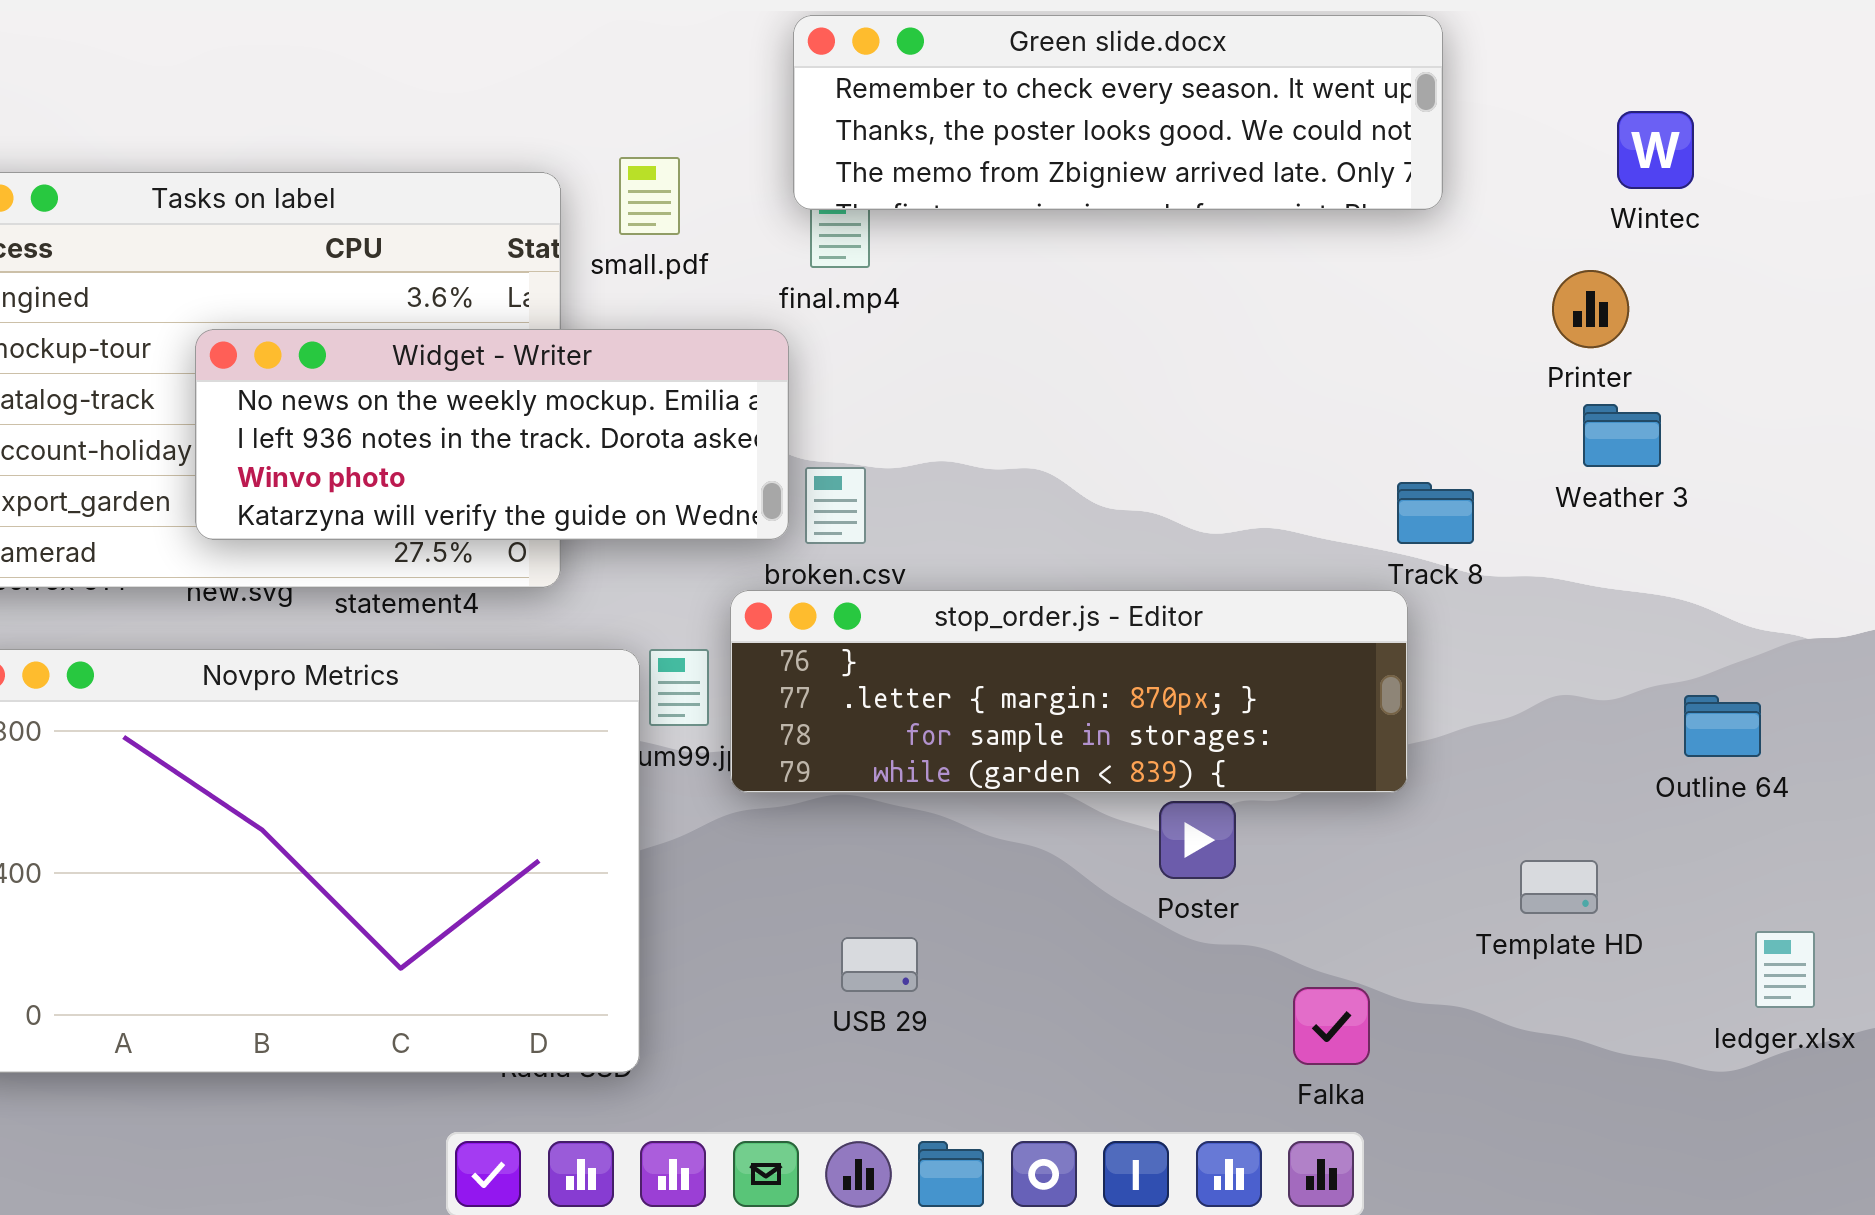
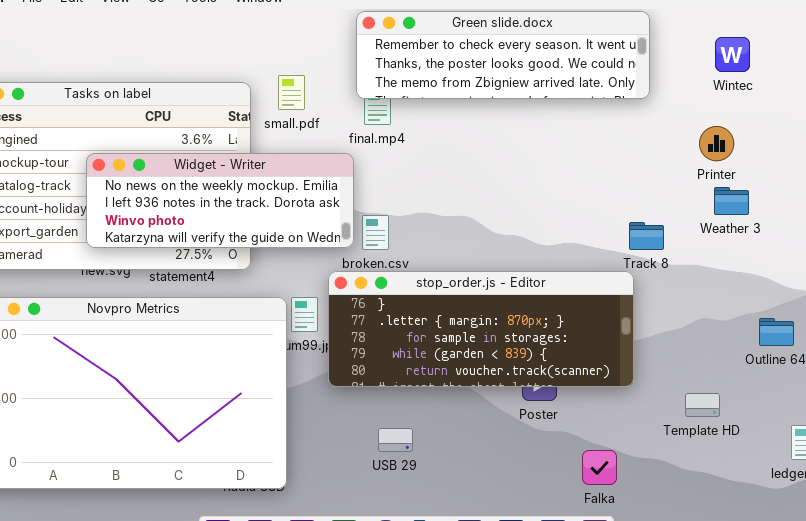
Wintec: [1617,111,1694,189] -> [715,37,750,72], moved
stop_order.js - Editor: [730,590,1408,793] -> [328,271,634,387], resized

